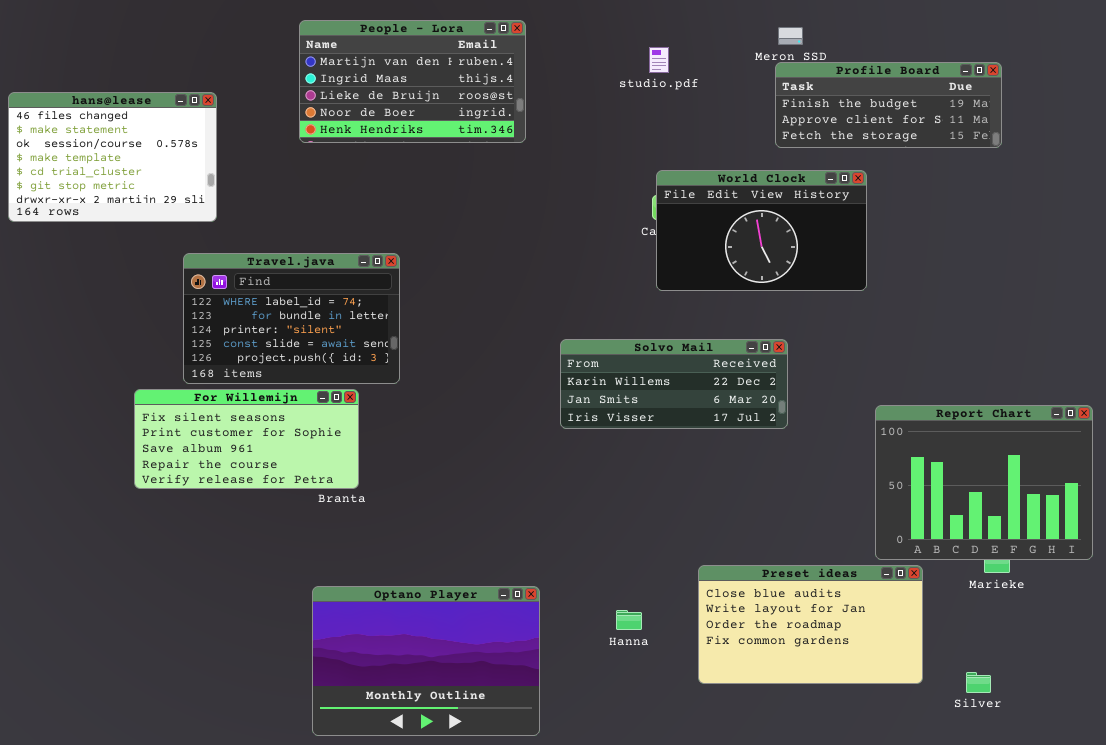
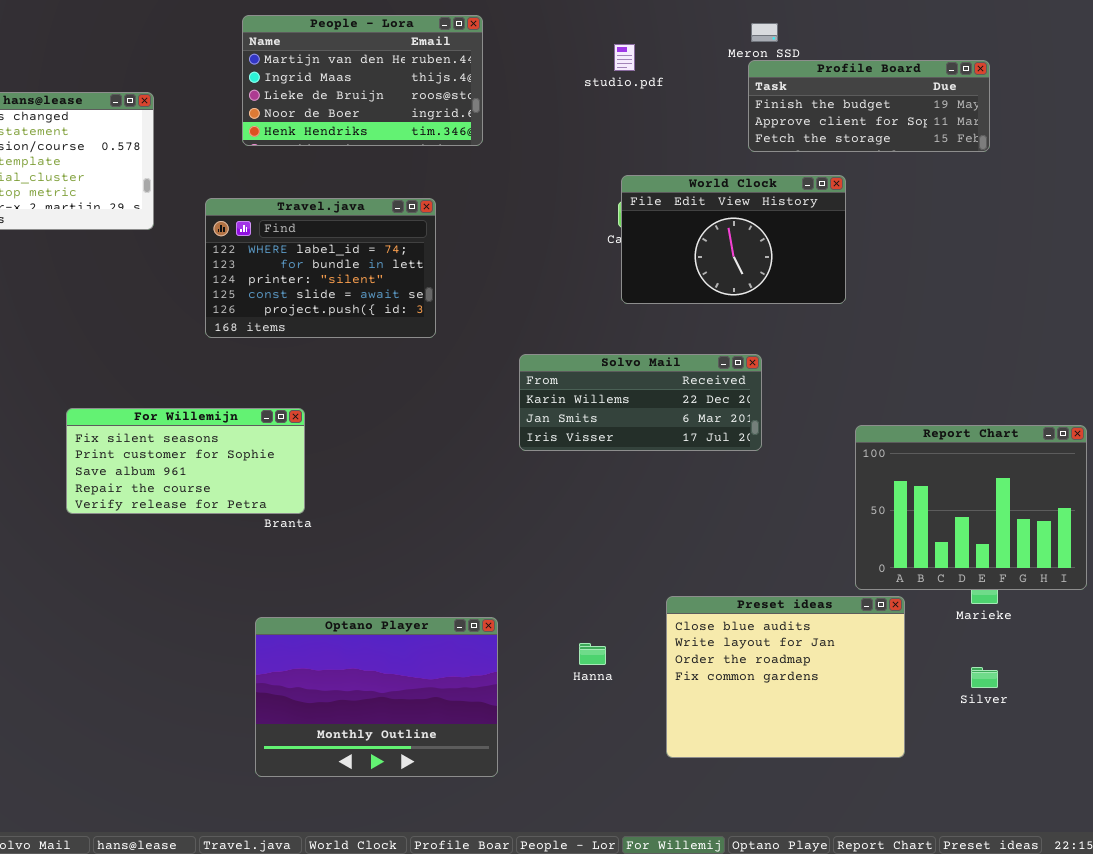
Travel.java: [183,253,400,384] -> [205,198,436,338], moved
Preset ideas: [698,565,923,684] -> [666,596,905,758], resized
Silver: [966,672,991,693] -> [971,667,998,688], moved

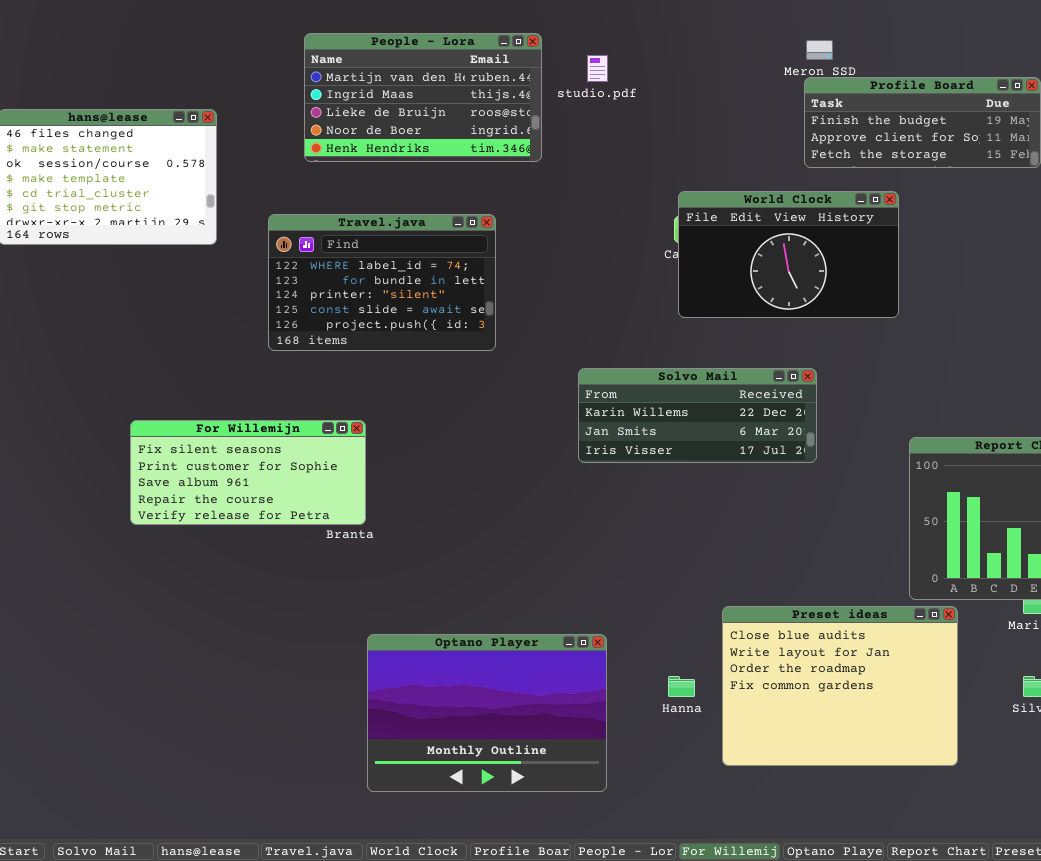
studio.pdf: [614,44,635,71] -> [587,55,608,82], moved
Optano Player: [255,617,498,777] -> [367,634,607,792], moved
Hanna: [579,643,606,665] -> [668,676,695,697], moved

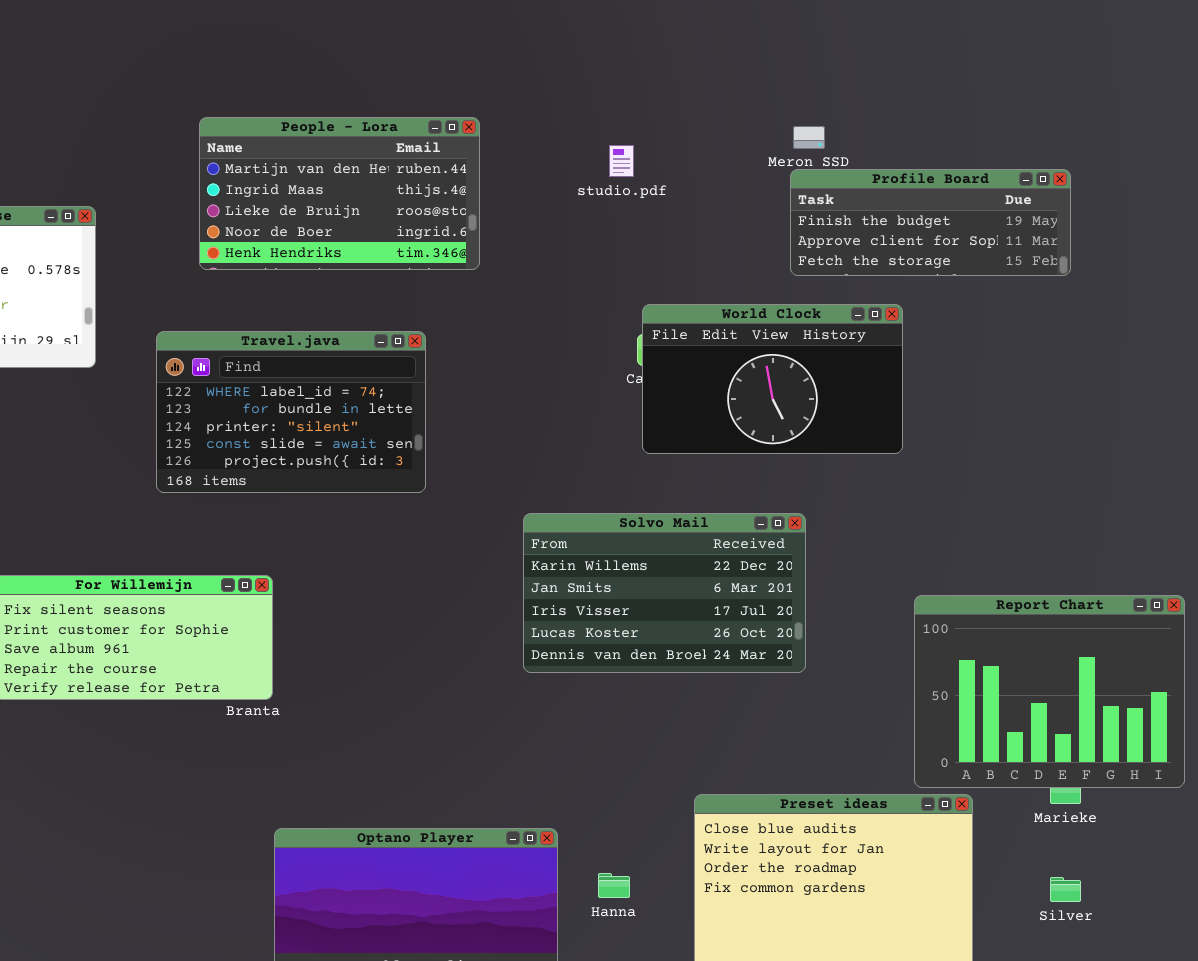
studio.pdf: [587,55,608,82] -> [609,145,634,177], moved
Solvo Mail: [578,368,817,463] -> [523,513,806,673], resized
Hanna: [668,676,695,697] -> [598,873,630,898], moved

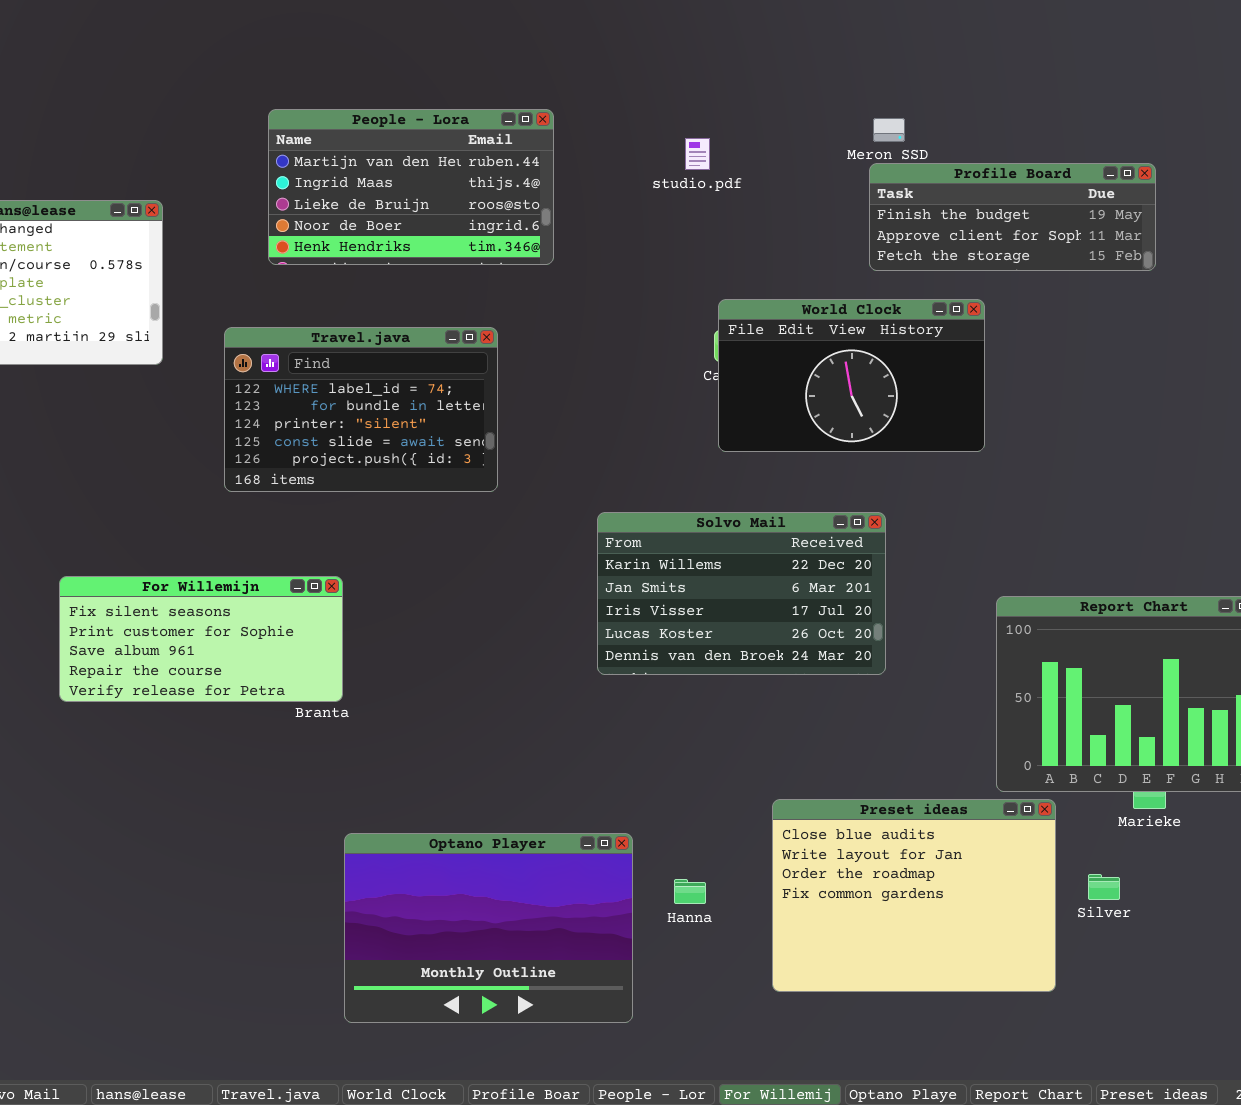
Silver: [1050,877,1081,902] -> [1088,874,1120,900], moved

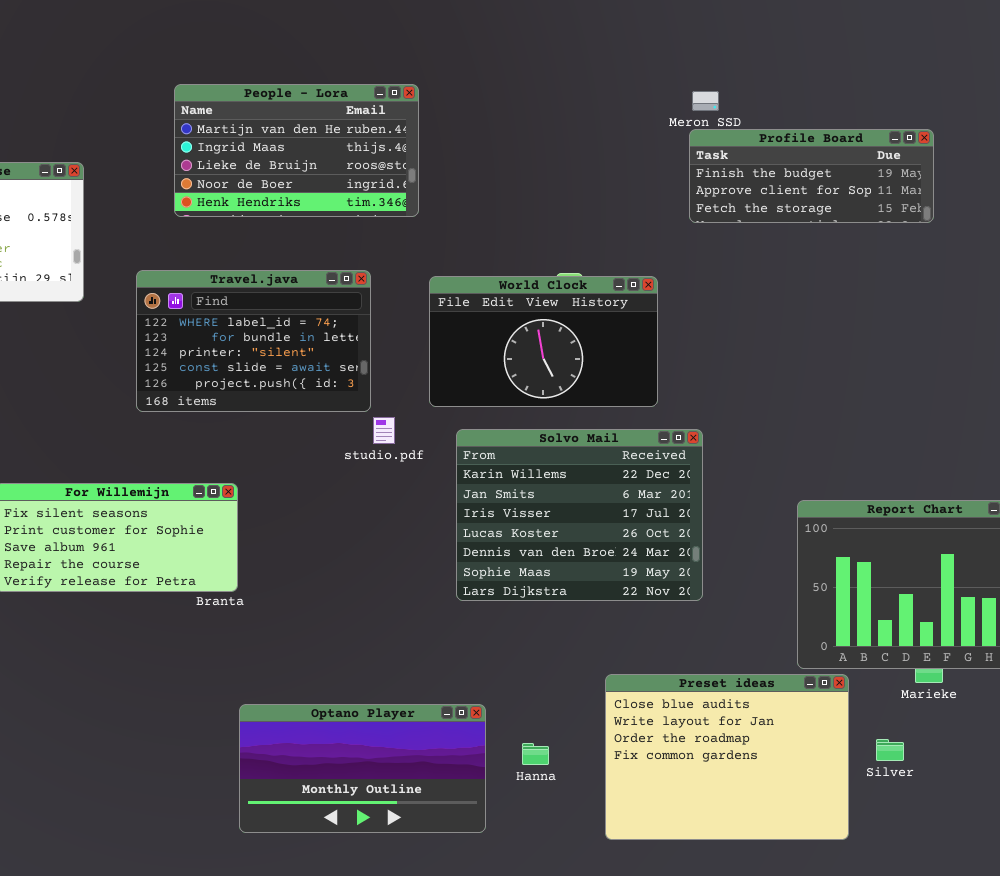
studio.pdf: [685,138,710,170] -> [373,417,395,444], moved
World Clock: [718,299,985,452] -> [429,276,658,407], moved
Solvo Mail: [597,512,886,675] -> [456,429,703,601], resized
Optano Player: [344,833,633,1023] -> [239,704,486,833], resized

